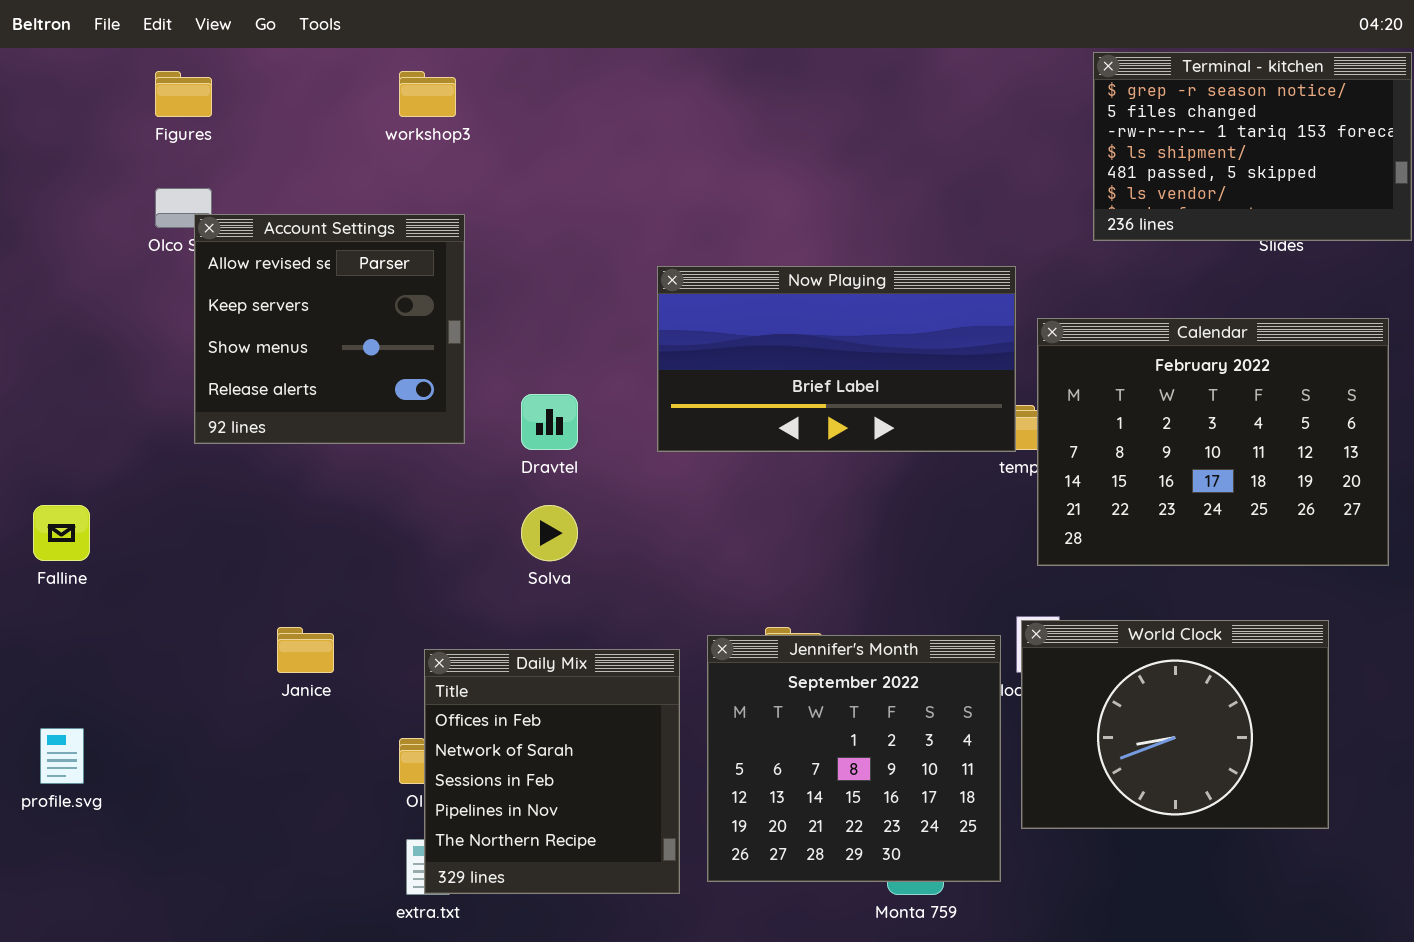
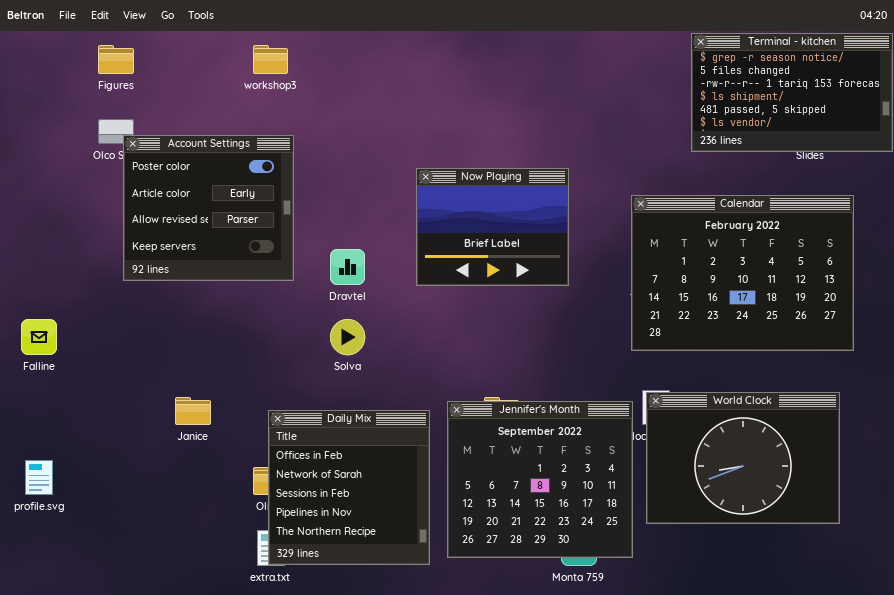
Account Settings: [194,214,465,444] -> [123,135,294,281], scrolled up 2 rows
Now Playing: [657,266,1016,452] -> [416,168,569,286], resized
Calendar: [1037,318,1389,566] -> [631,195,854,351], moved

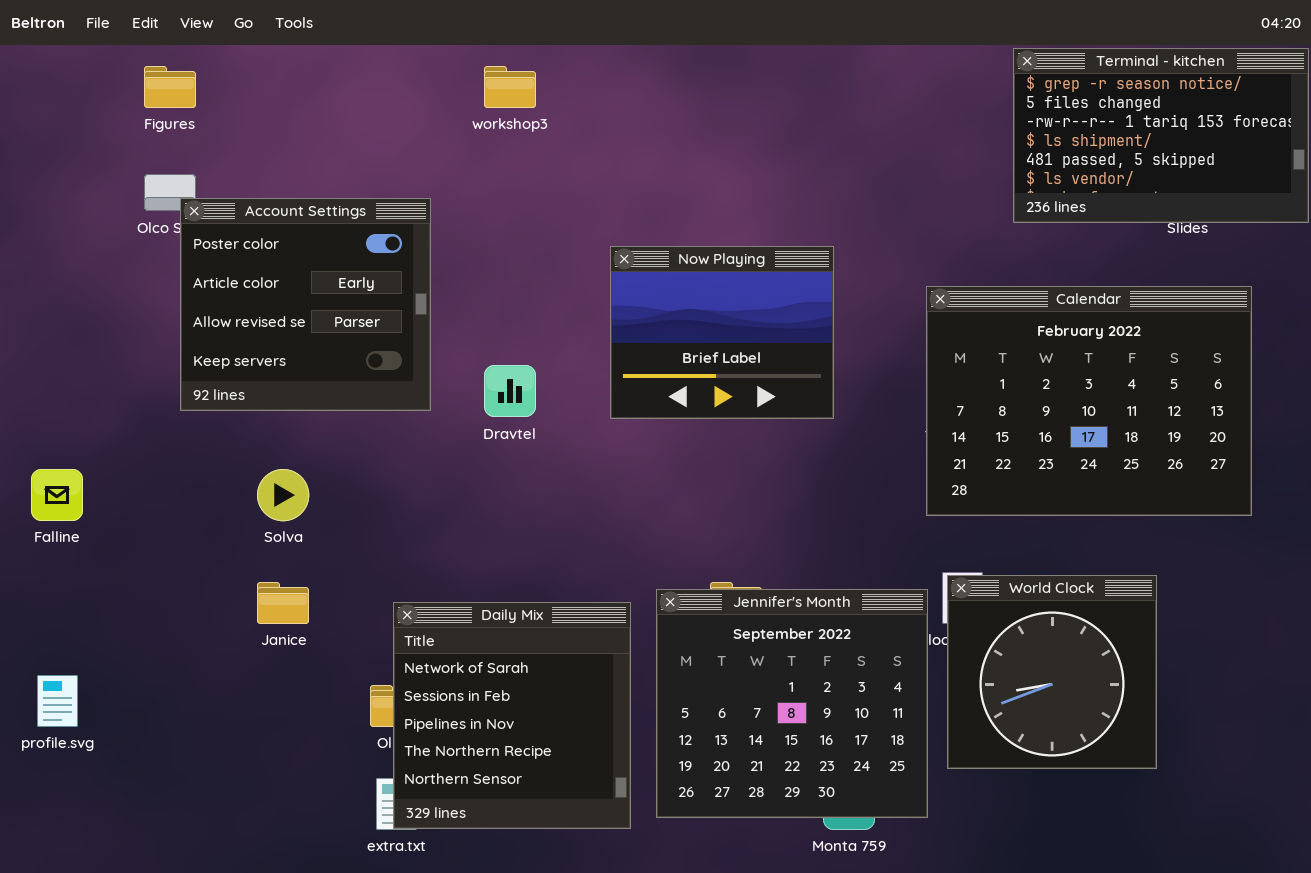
workshop3: [253,45,288,74] -> [484,66,536,108], moved
Solva: [330,319,365,355] -> [257,469,309,521], moved
World Clock: [646,392,840,524] -> [947,575,1157,769], resized
Daily Mix: [268,410,430,565] -> [393,602,631,829], scrolled down 1 row

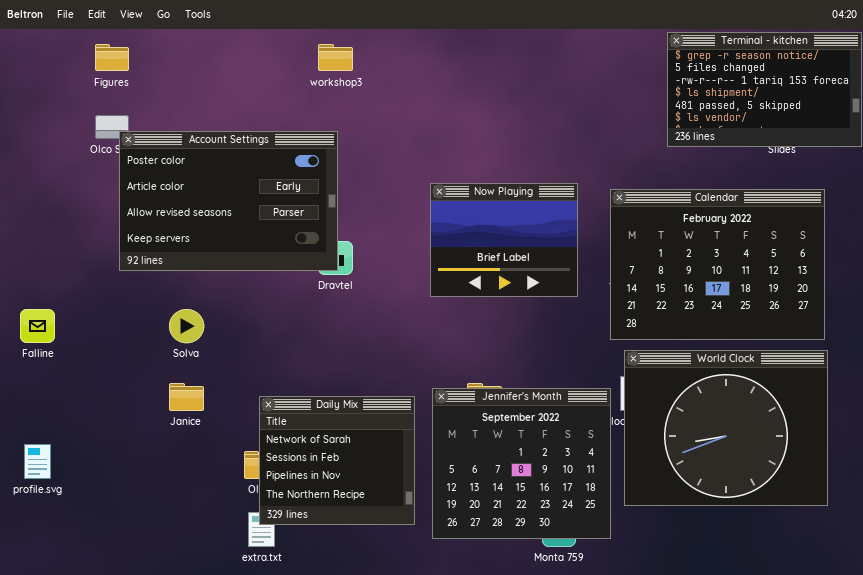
Account Settings: [180,198,431,411] -> [119,131,338,271], resized
Now Playing: [610,246,834,419] -> [430,183,578,297], moved
World Clock: [947,575,1157,769] -> [624,350,828,506], resized
Daily Mix: [393,602,631,829] -> [259,396,415,525], resized

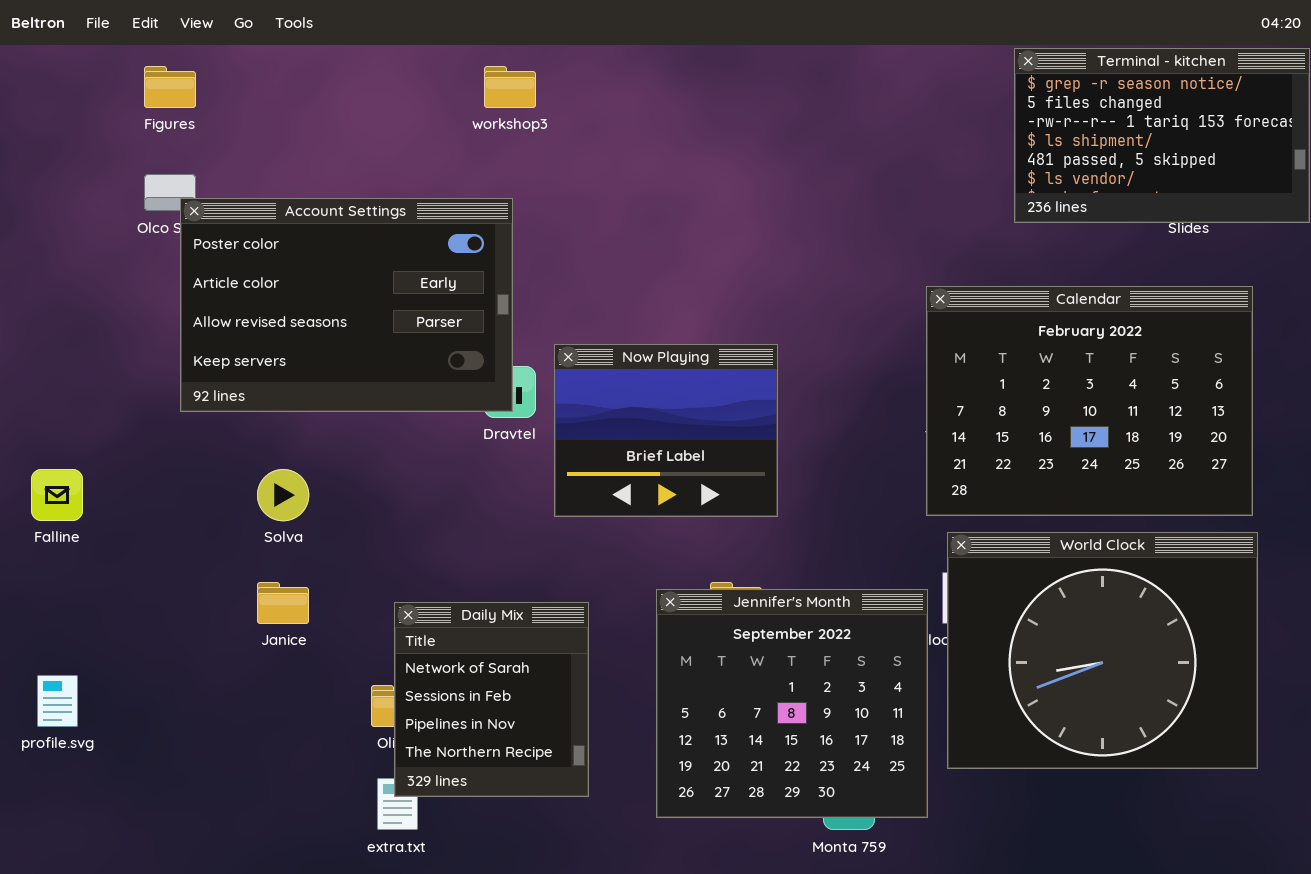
Now Playing: [430,183,578,297] -> [554,344,778,517], moved
Daily Mix: [259,396,415,525] -> [394,602,589,797], resized

